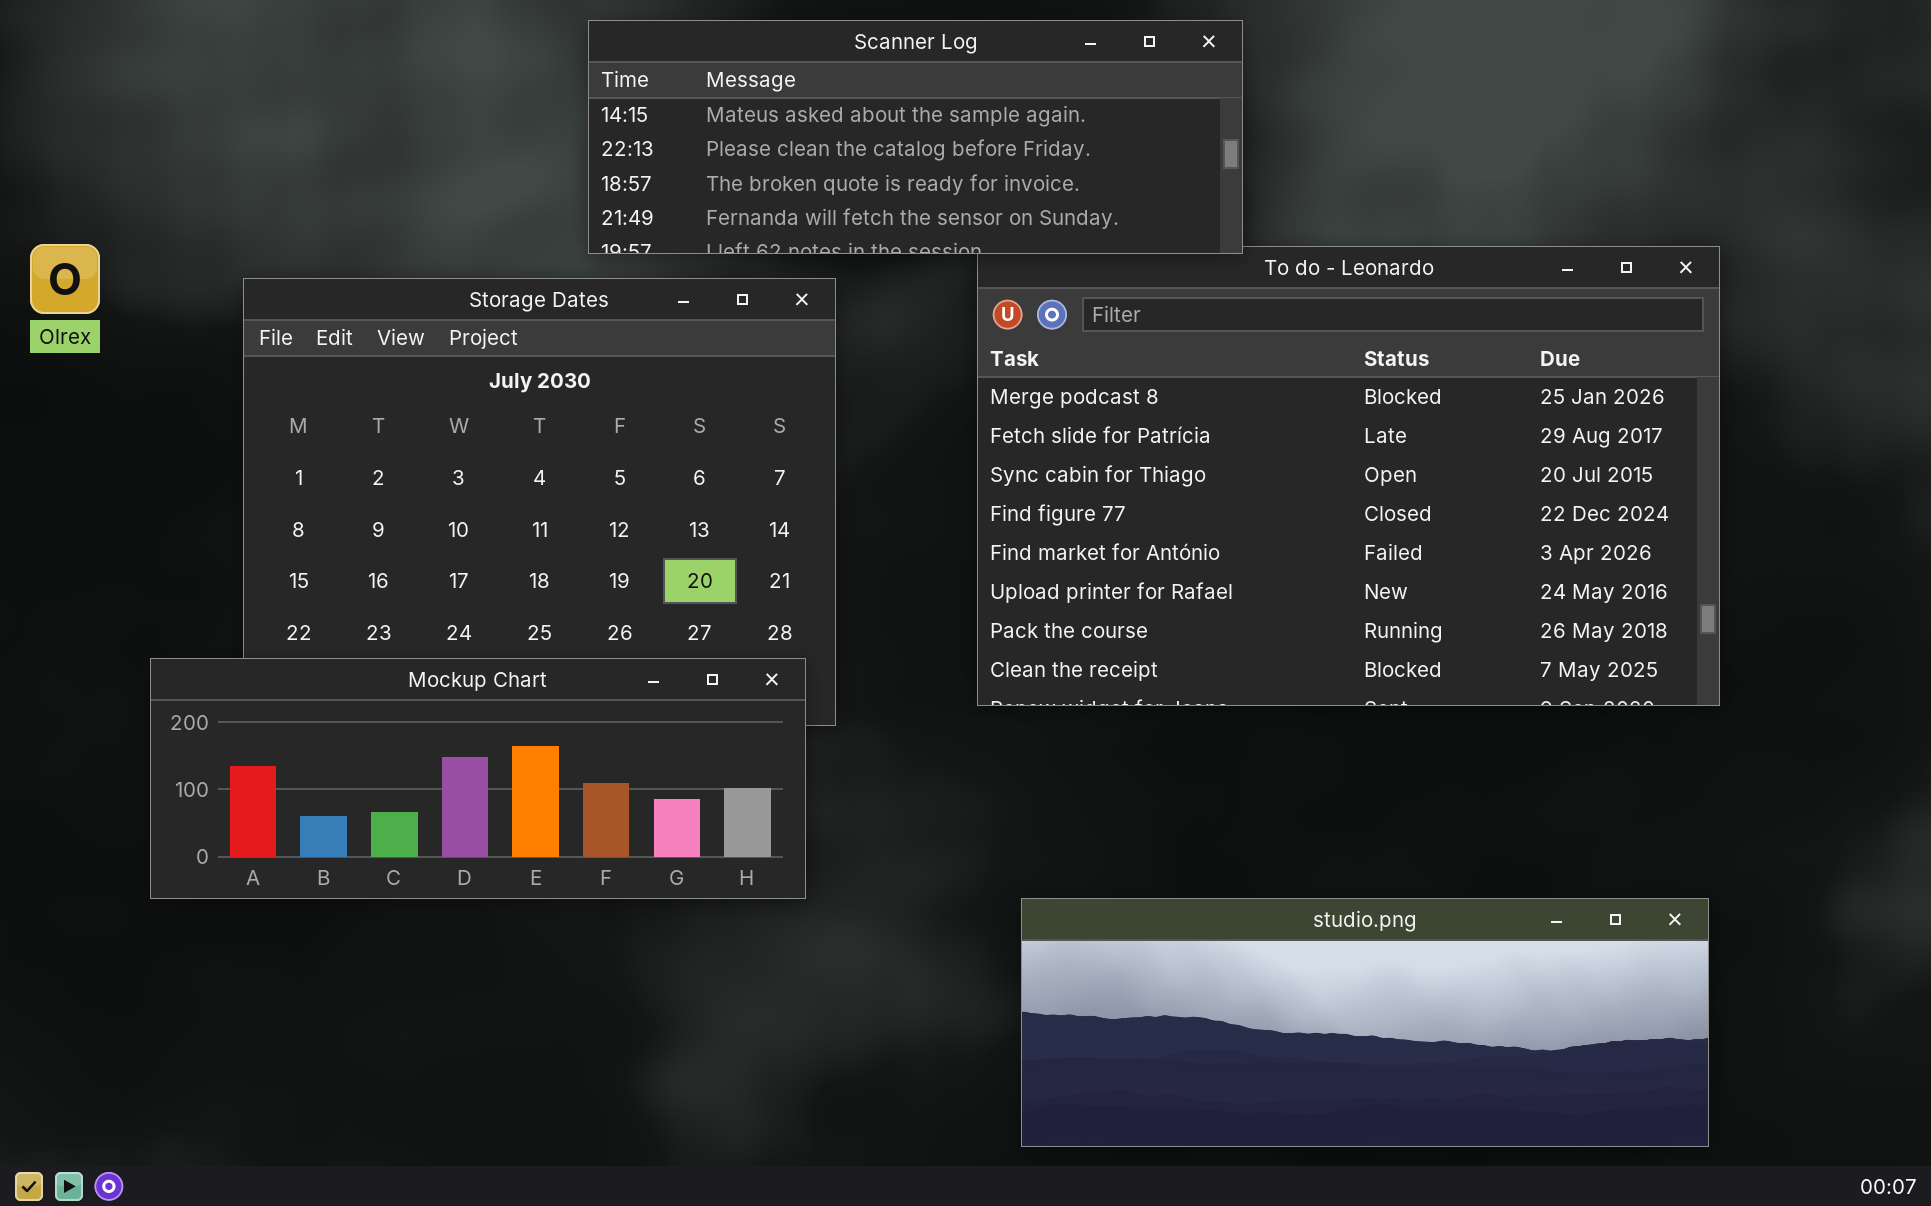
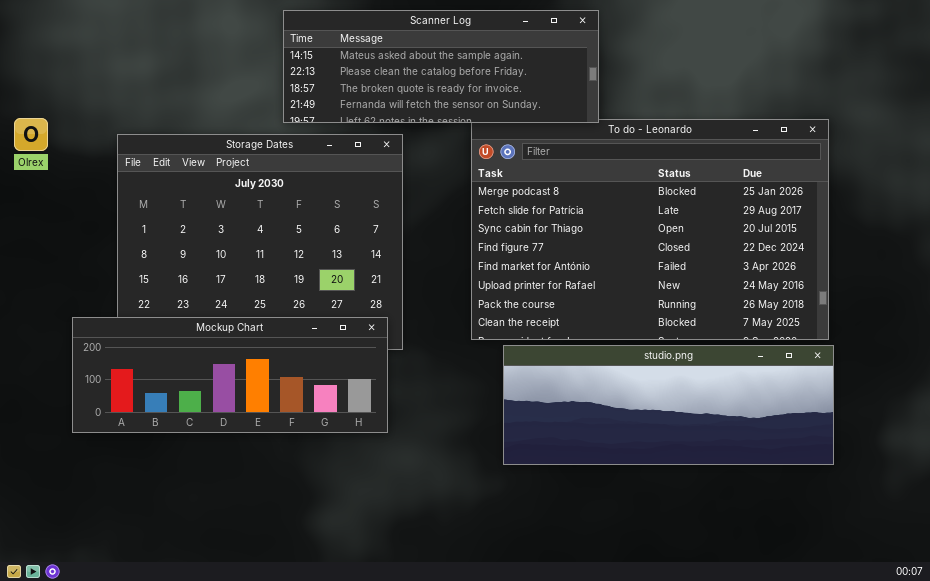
studio.png: [1021,898,1709,1147] -> [503,345,834,465], moved

